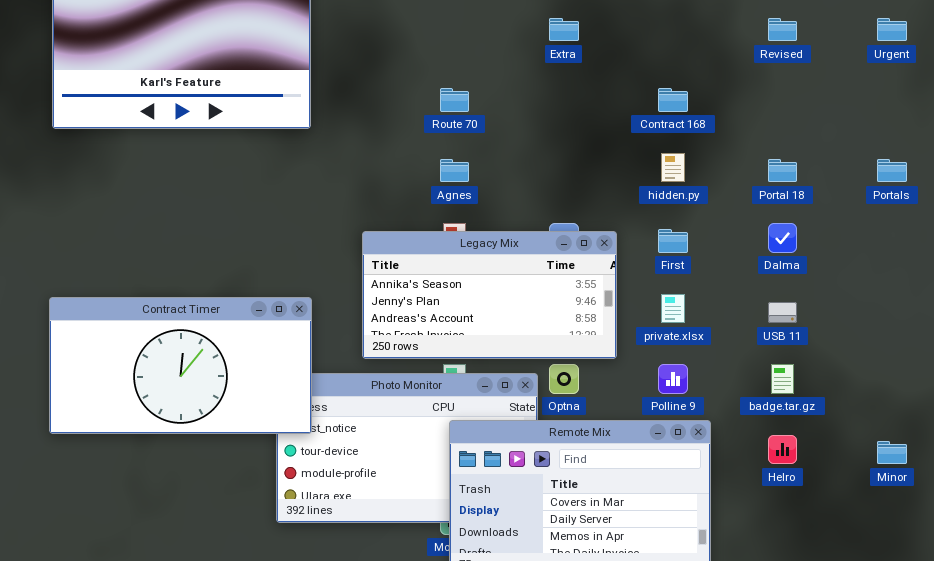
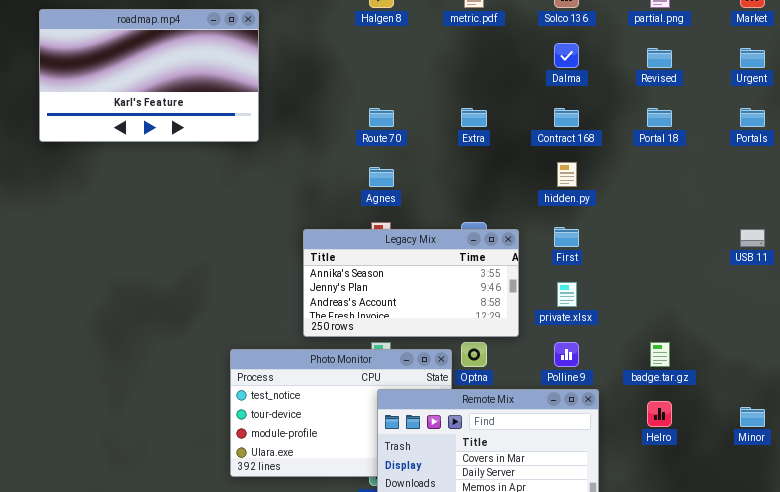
Extra: [549,18,579,41] -> [461,108,487,127], moved
Portal 18: [768,159,797,182] -> [647,108,672,127], moved
Portals: [877,159,907,182] -> [740,108,765,127], moved
Dalma: [768,223,797,253] -> [554,43,579,68], moved
Contract Timer: [49,297,312,434] -> none, closed
USB 11: [768,302,797,323] -> [740,229,765,247], moved

